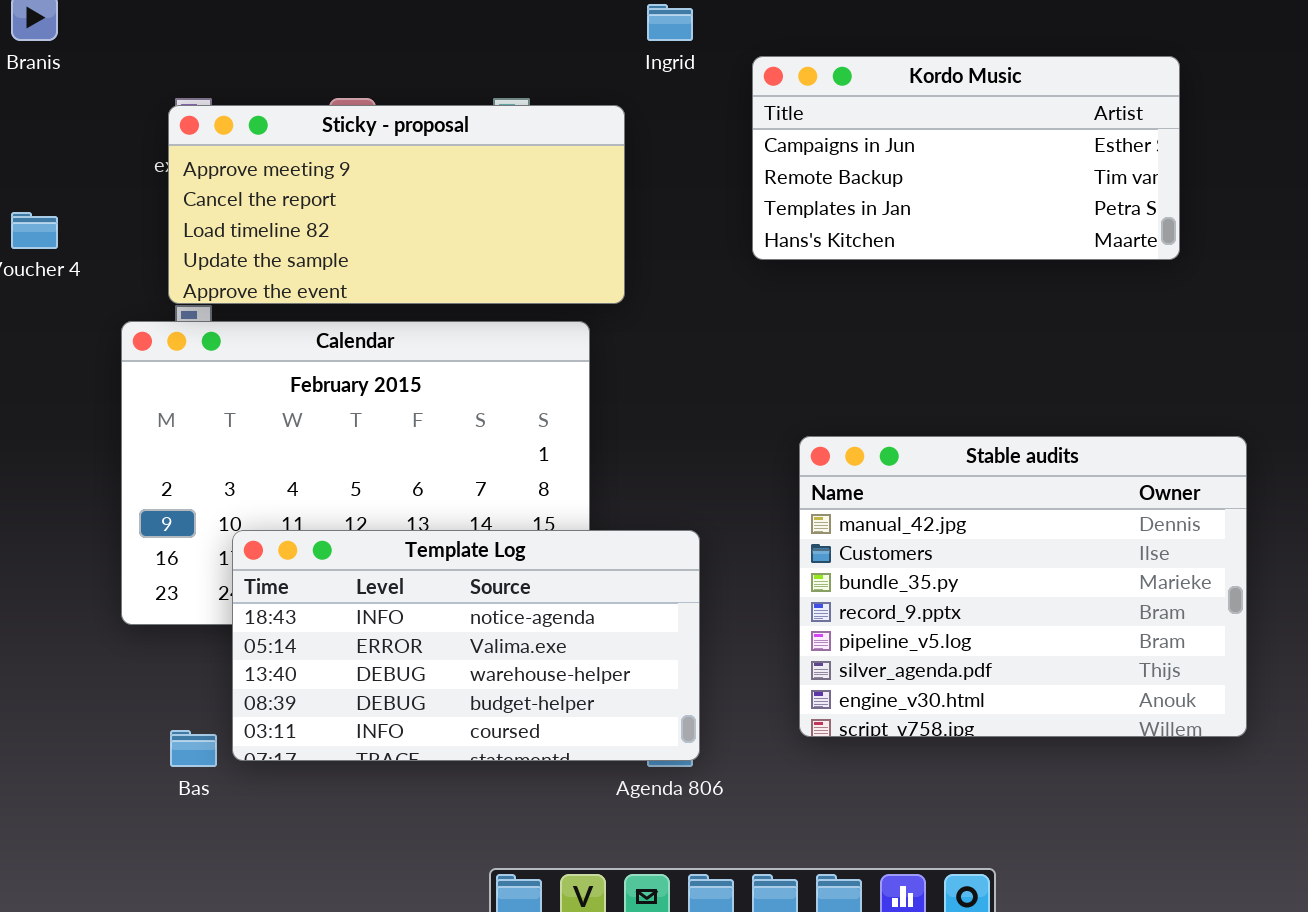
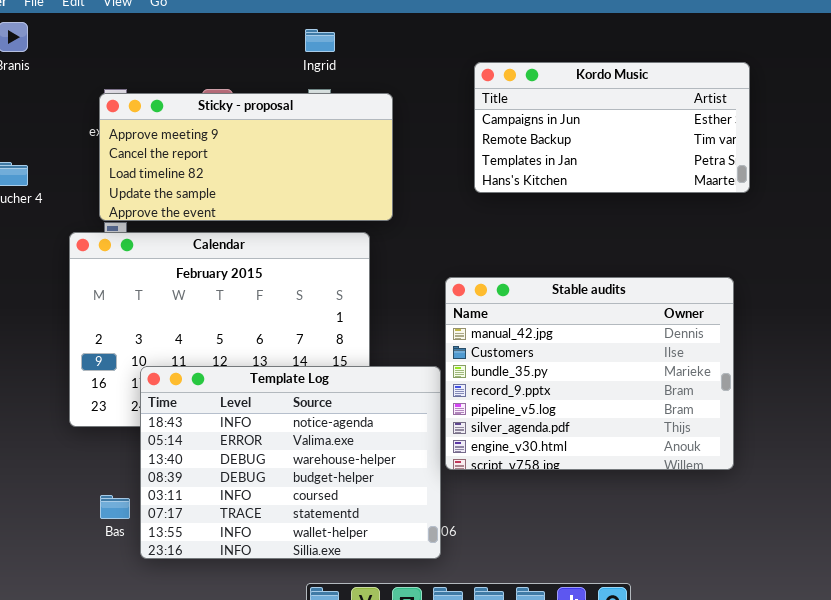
Ingrid: [647,4,693,41] -> [305,29,335,52], moved
Stable audits: [799,436,1247,737] -> [445,277,734,470], moved
Template Log: [232,530,700,761] -> [140,366,441,559], resized

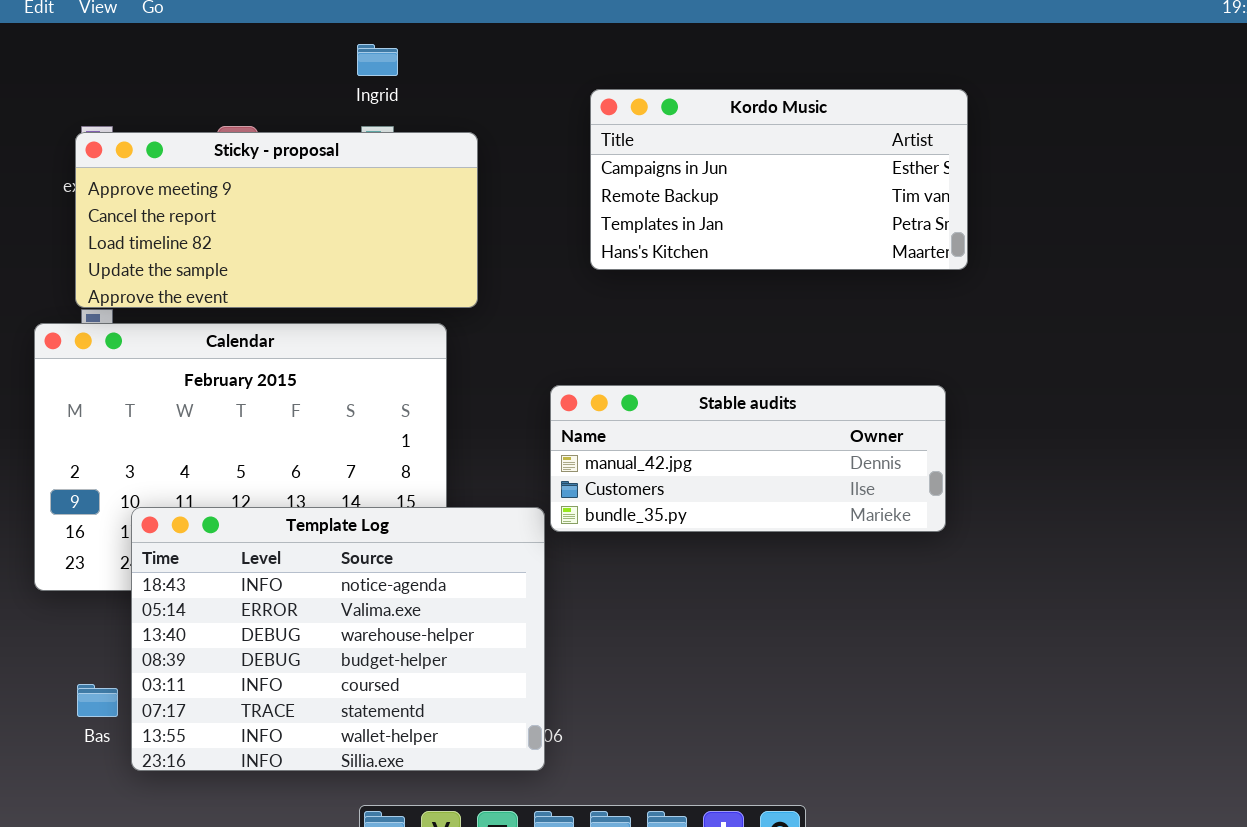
Stable audits: [445,277,734,470] -> [550,385,946,532], resized

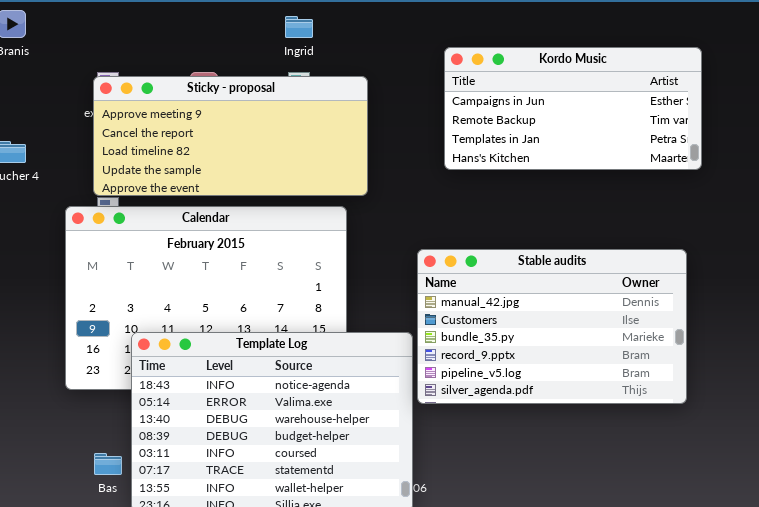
Stable audits: [550,385,946,532] -> [417,249,687,404], resized

